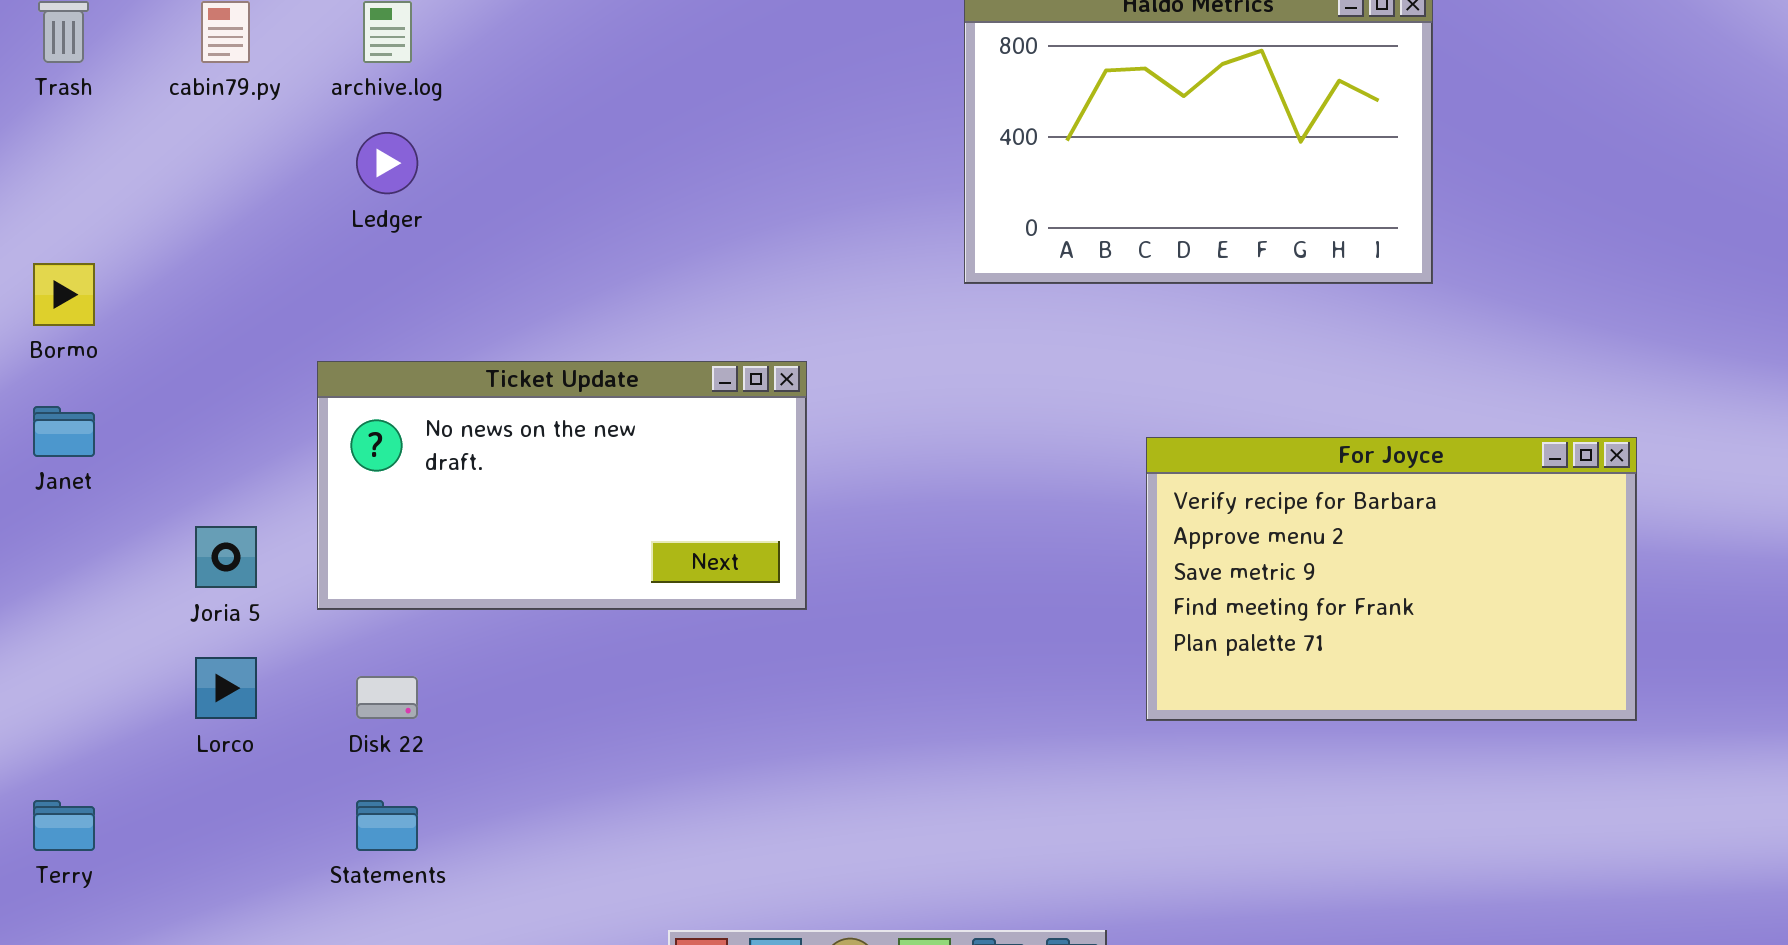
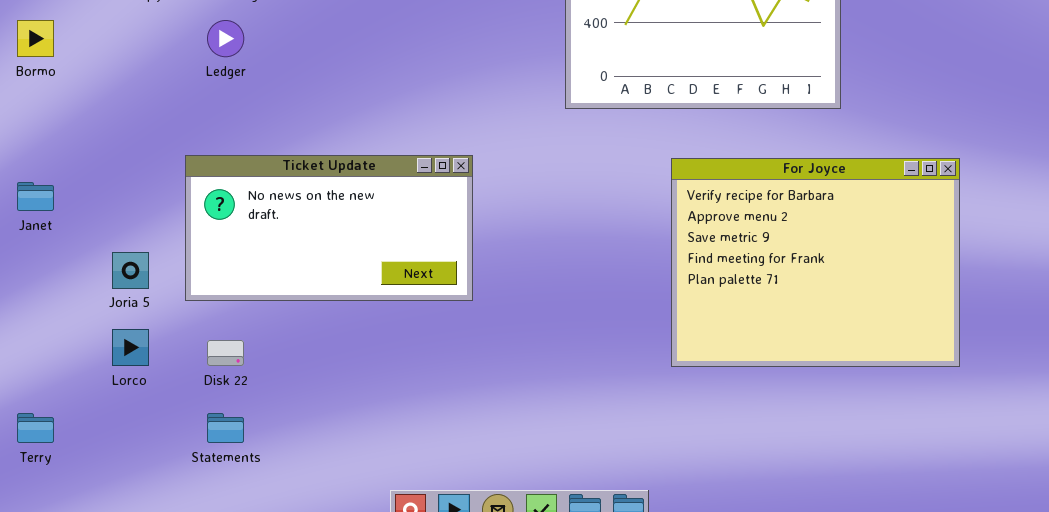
Bormo: [33,263,95,326] -> [17,20,54,57], moved
For Joyce: [1146,437,1637,721] -> [671,158,960,367], resized

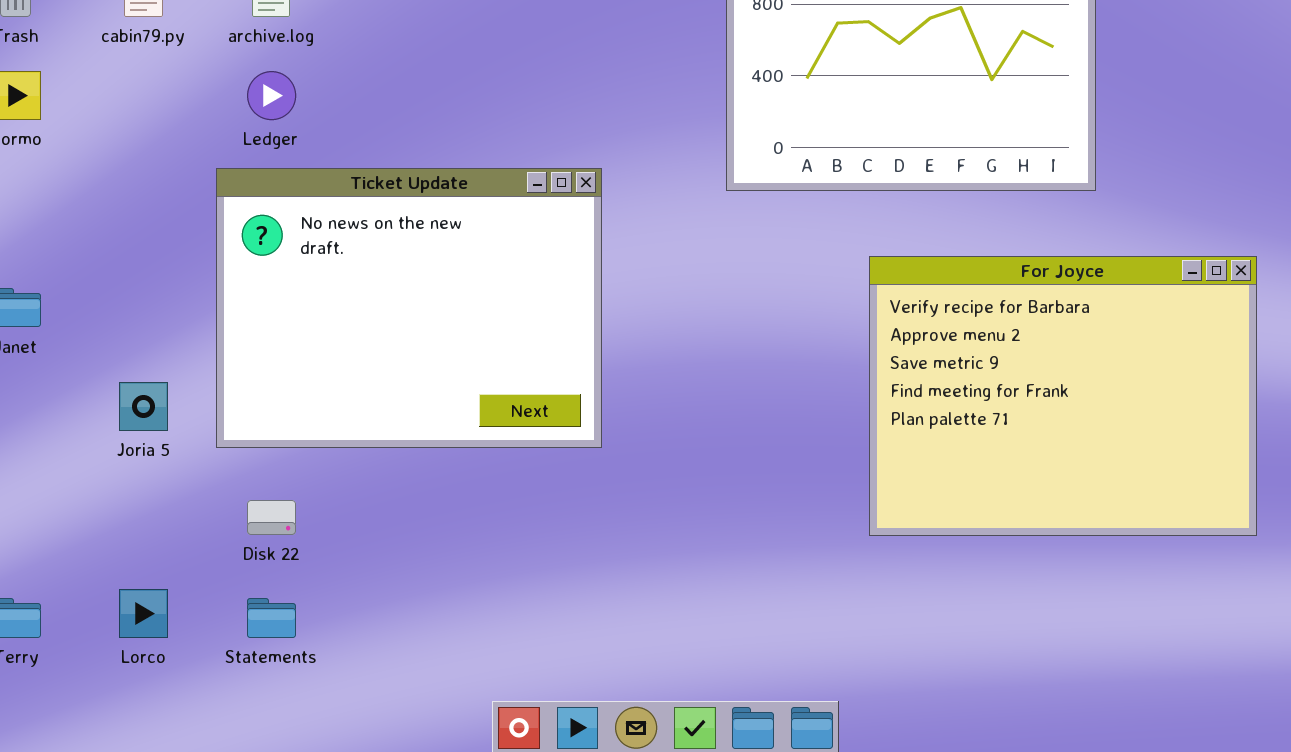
Ticket Update: [185,155,473,301] -> [216,168,602,448], resized
Lorco: [112,329,149,366] -> [119,589,168,638], moved

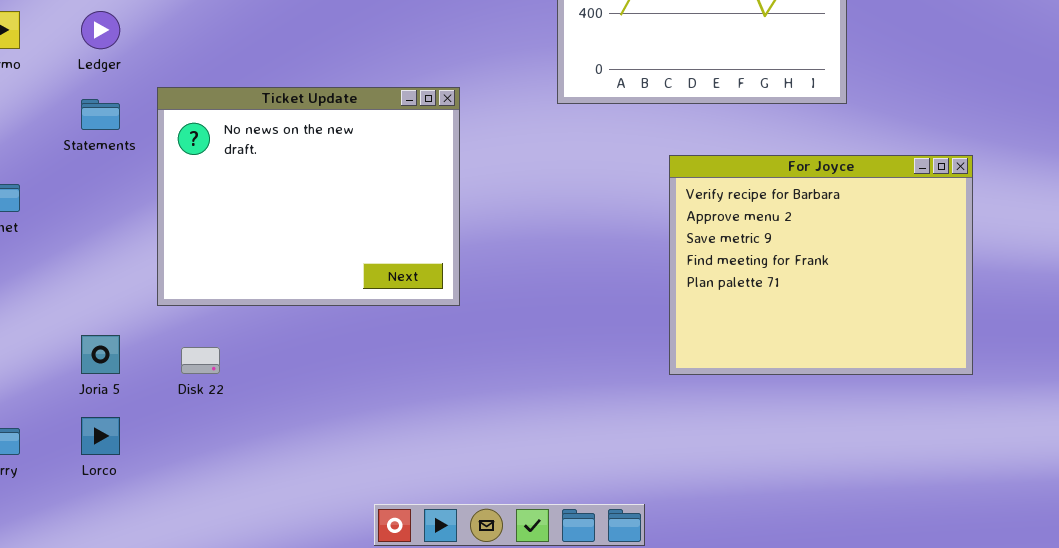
Ledger: [247,71,296,120] -> [81,11,120,49], moved
Joria 5: [119,382,168,431] -> [81,335,120,374], moved
Statements: [247,598,296,638] -> [81,99,120,130], moved

